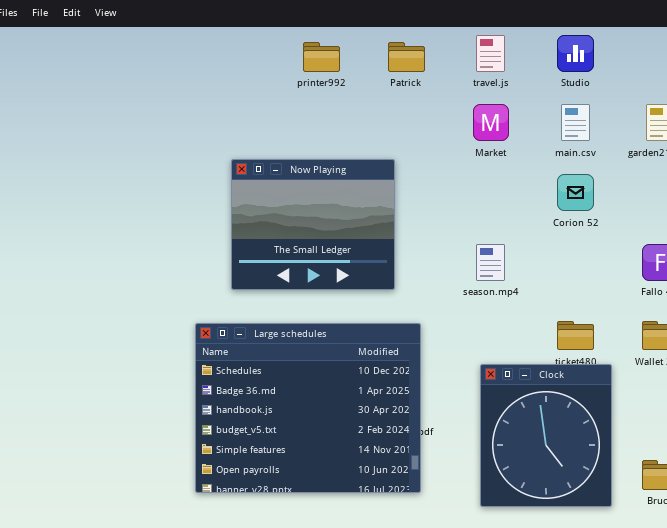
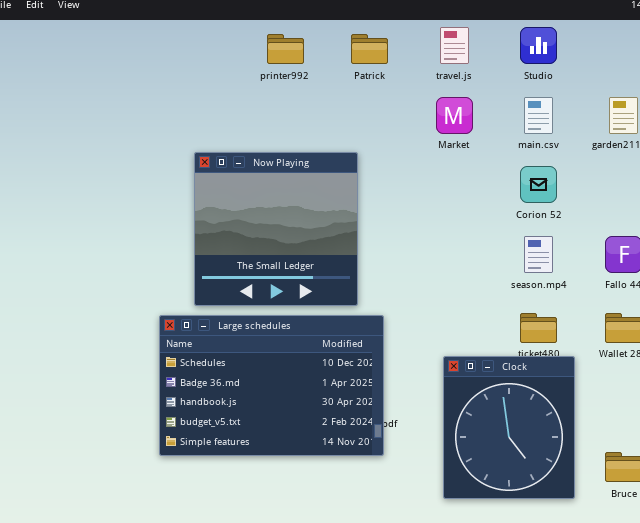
Now Playing: [231,159,395,290] -> [194,152,358,306], resized
season.mp4: [476,244,505,281] -> [524,236,553,273], moved
Large schedules: [195,323,421,493] -> [159,315,384,456], resized

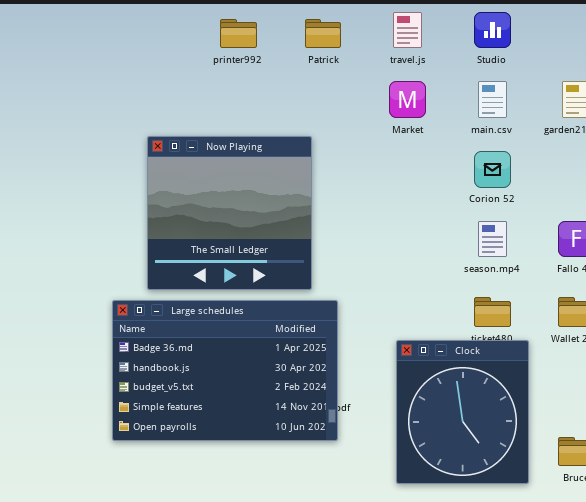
Large schedules: [159,315,384,456] -> [112,300,338,441], scrolled down 1 row

